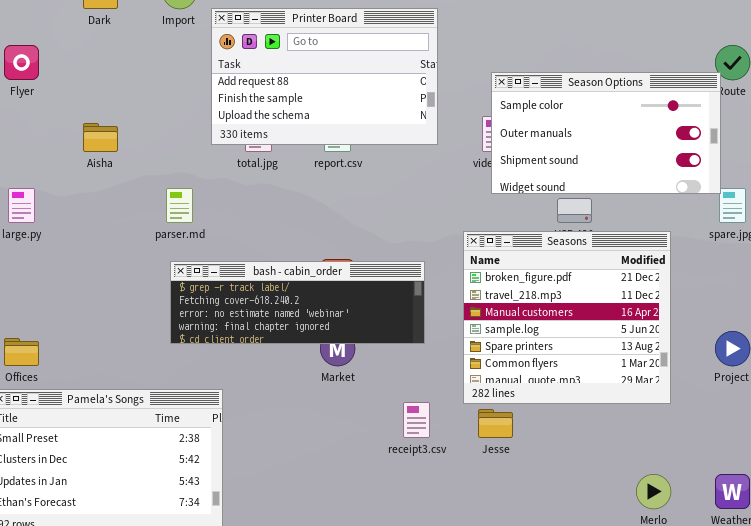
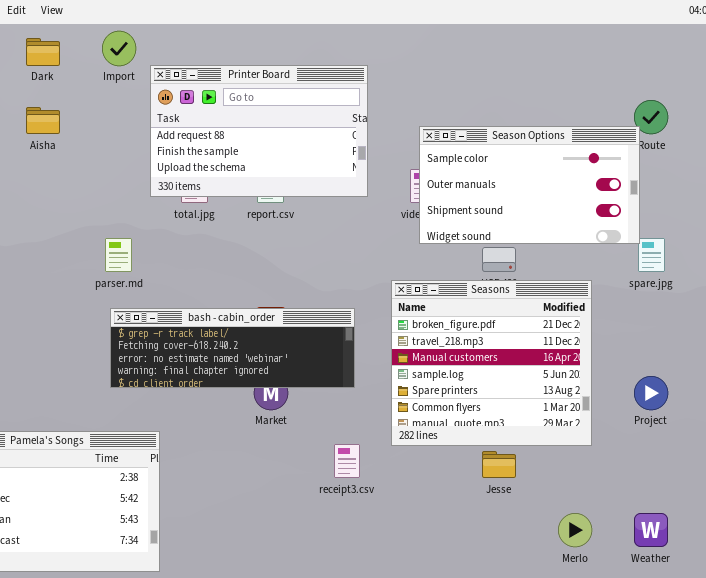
Aisha: [83,123,118,152] -> [26,107,60,134], moved
Jesse: [478,409,513,438] -> [482,451,516,478], moved

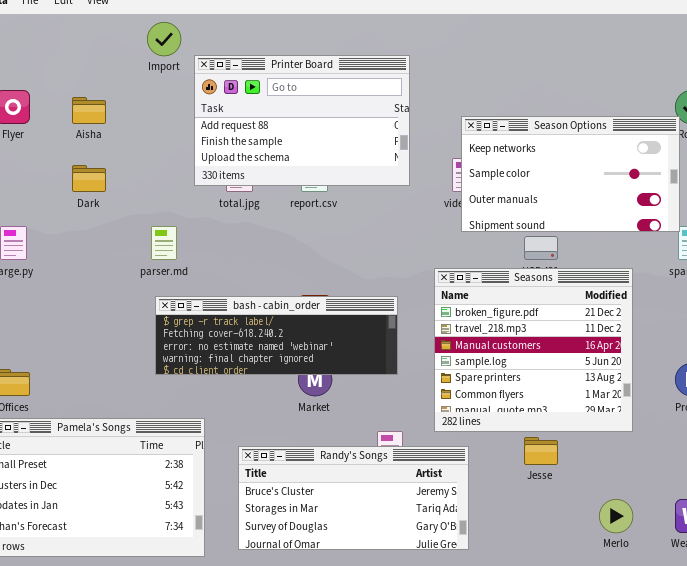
Dark: [26,38,60,66] -> [72,165,106,192], moved
Season Options: [419,126,640,244] -> [461,116,680,232], scrolled up 1 row
Randy's Songs: none -> [238,446,469,550], opened

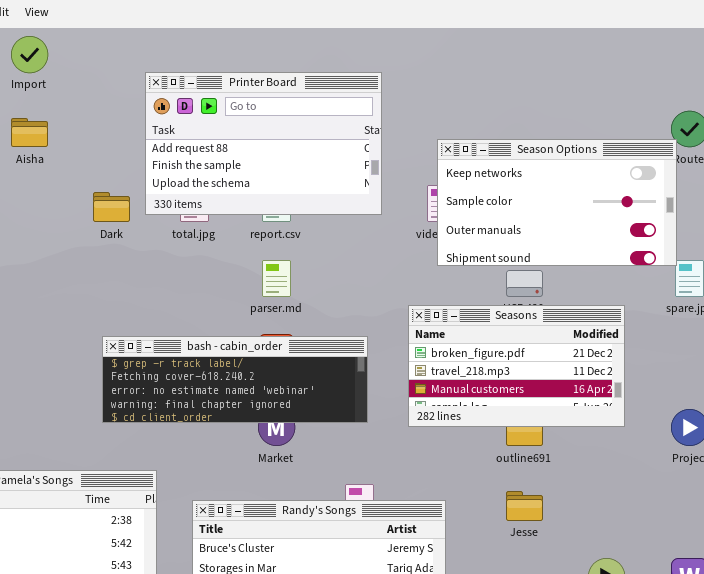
Import: [147,22,181,56] -> [11,36,48,73], moved
Dark: [72,165,106,192] -> [93,192,130,222], moved
parser.md: [151,226,177,260] -> [262,260,291,297], moved
Seasons: [434,268,633,432] -> [408,305,625,427], resized

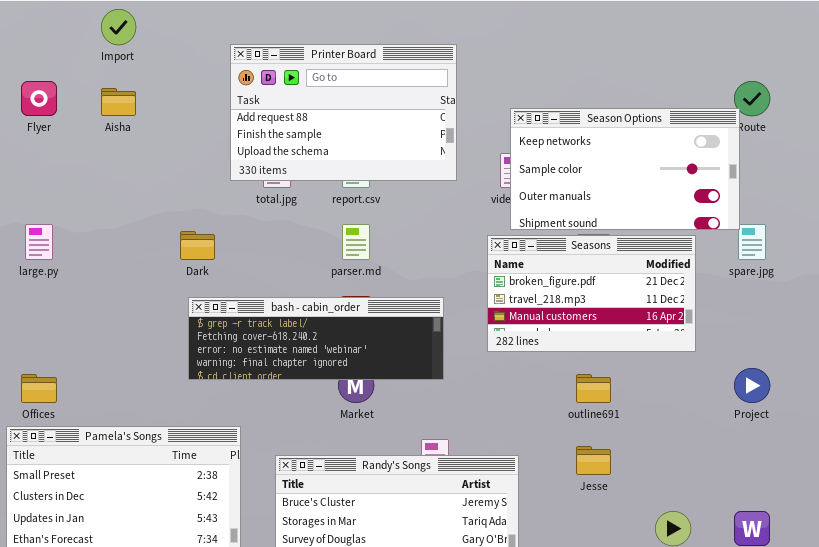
Dark: [93,192,130,222] -> [180,231,215,260], moved
Seasons: [408,305,625,427] -> [487,235,696,352], moved

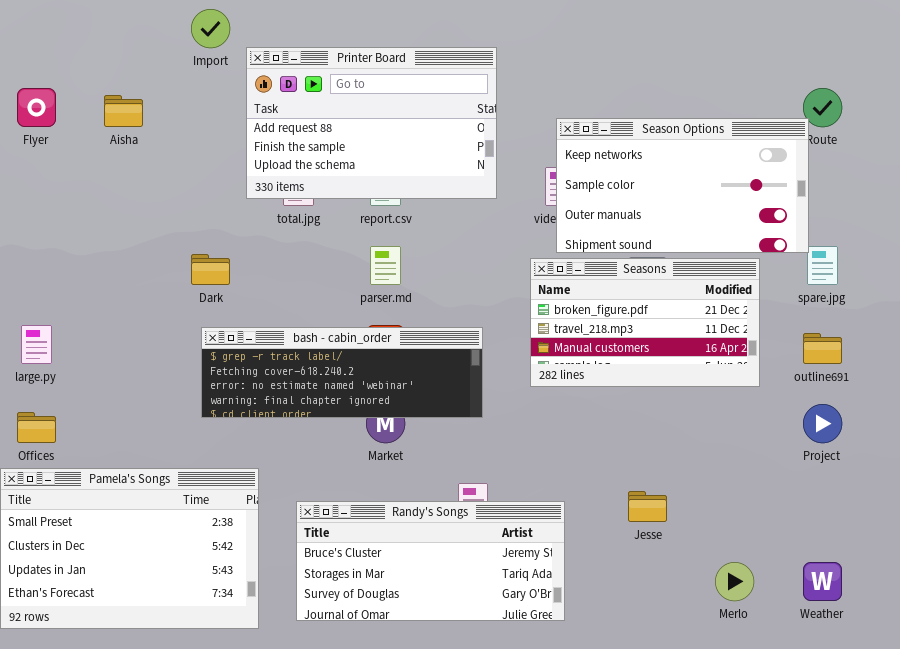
Import: [101,9,136,45] -> [191,9,230,48], moved
large.py: [25,224,53,260] -> [21,325,52,364], moved
outline691: [576,374,611,403] -> [803,333,842,364], moved

